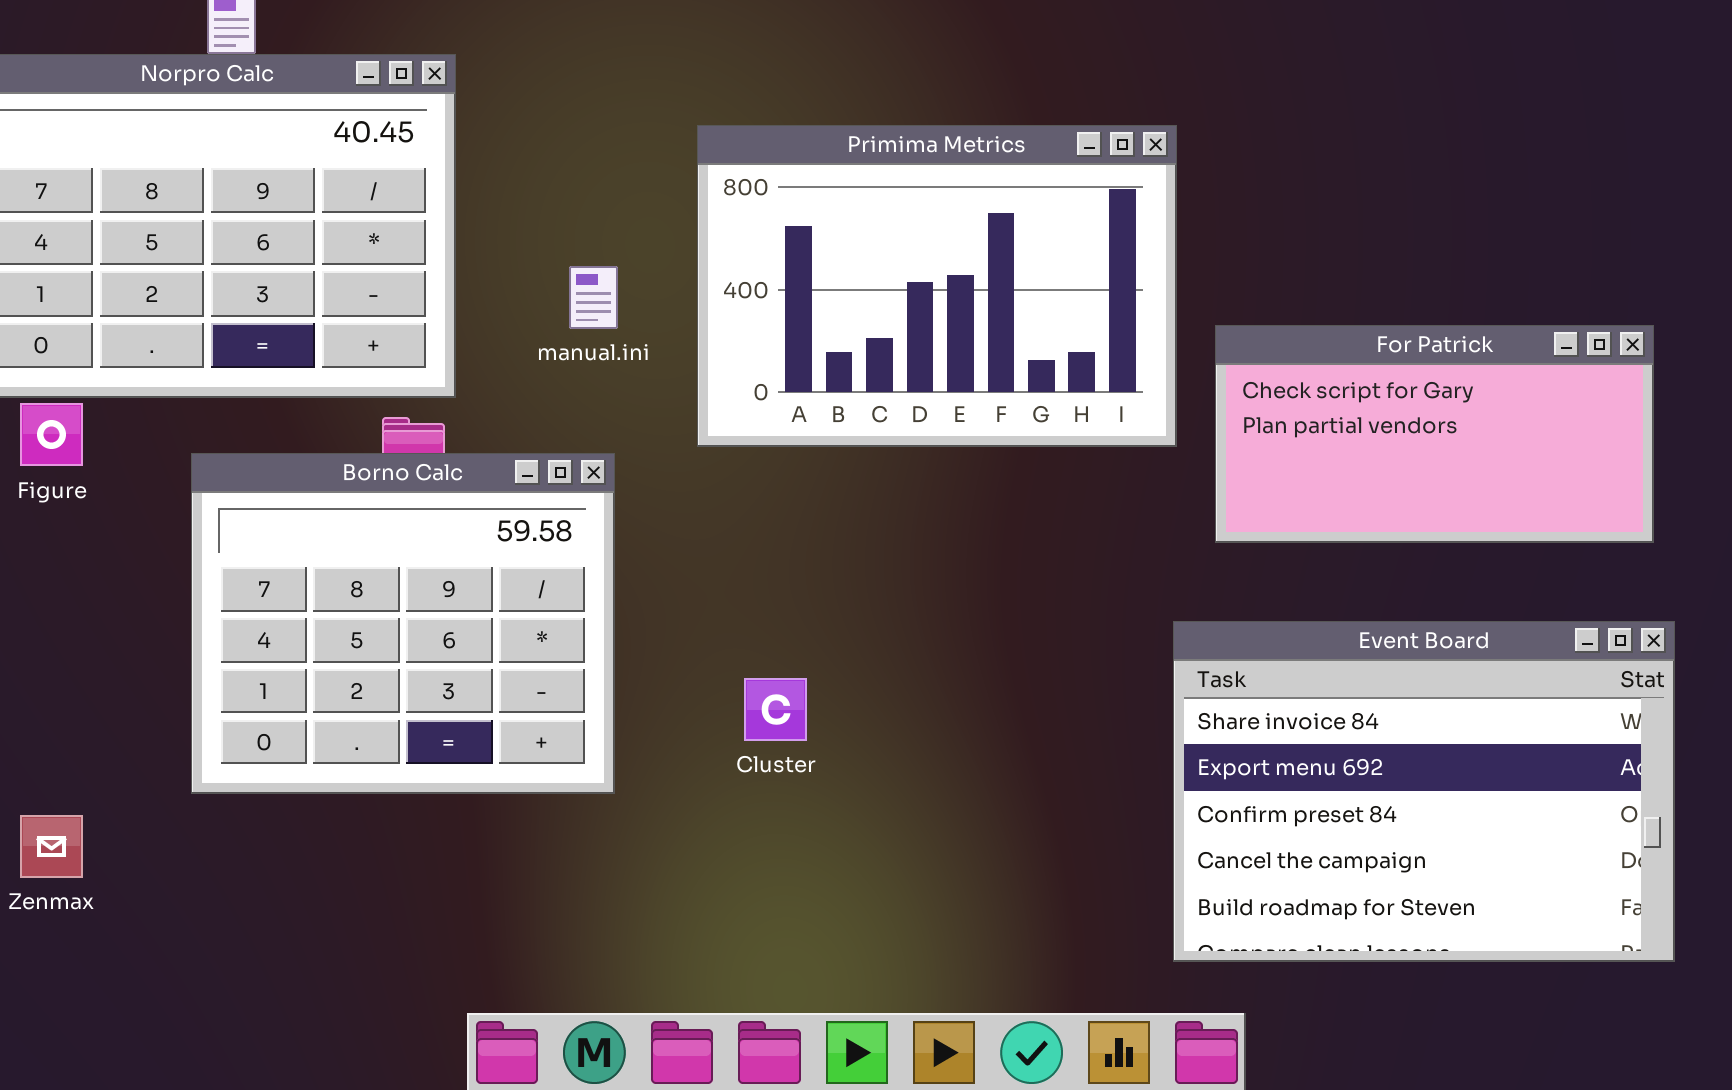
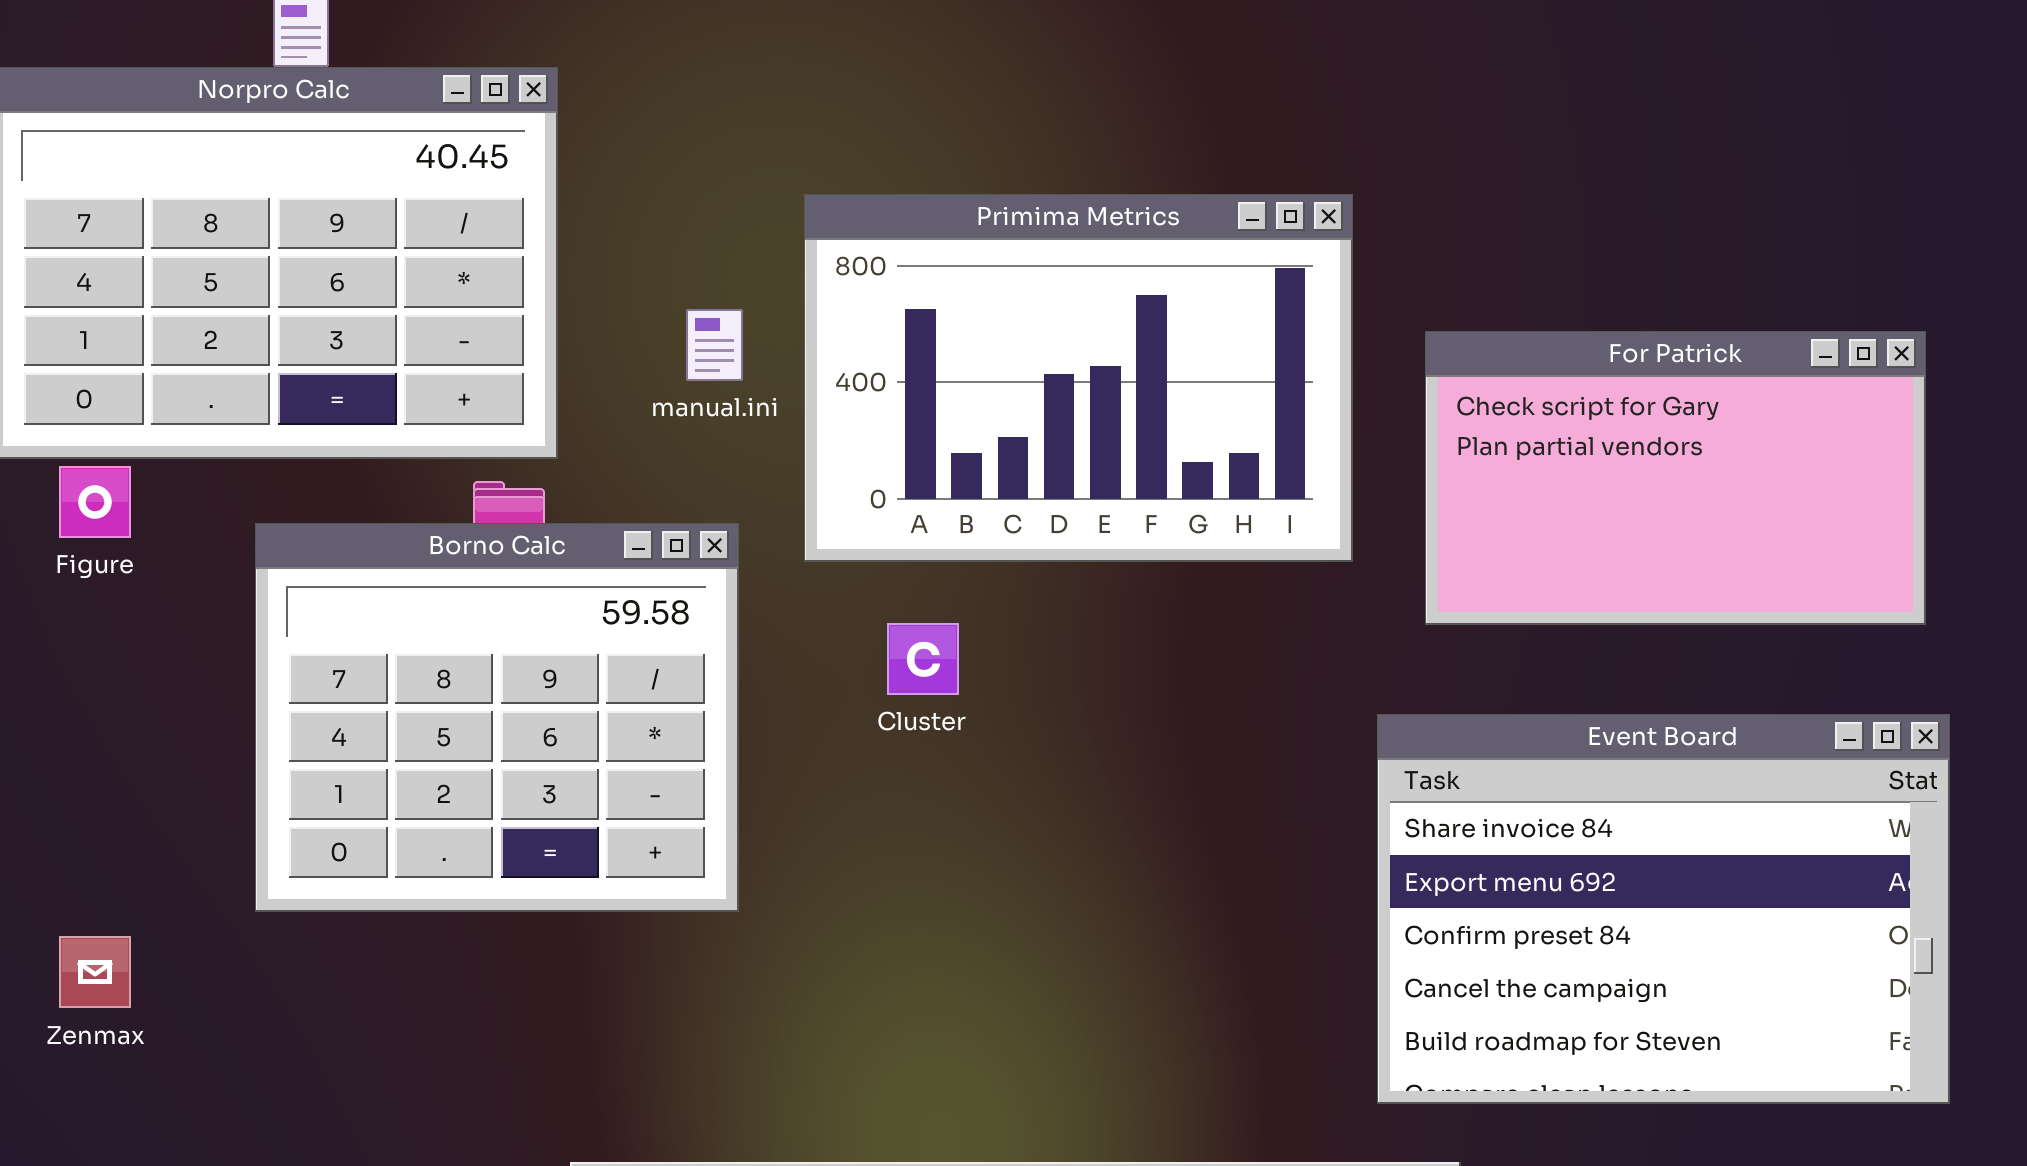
Primima Metrics: [697,125,1177,447] -> [804,194,1353,562], moved
For Patrick: [1215,325,1654,543] -> [1425,331,1926,625], resized
Cluster: [744,678,807,741] -> [887,623,959,695], moved

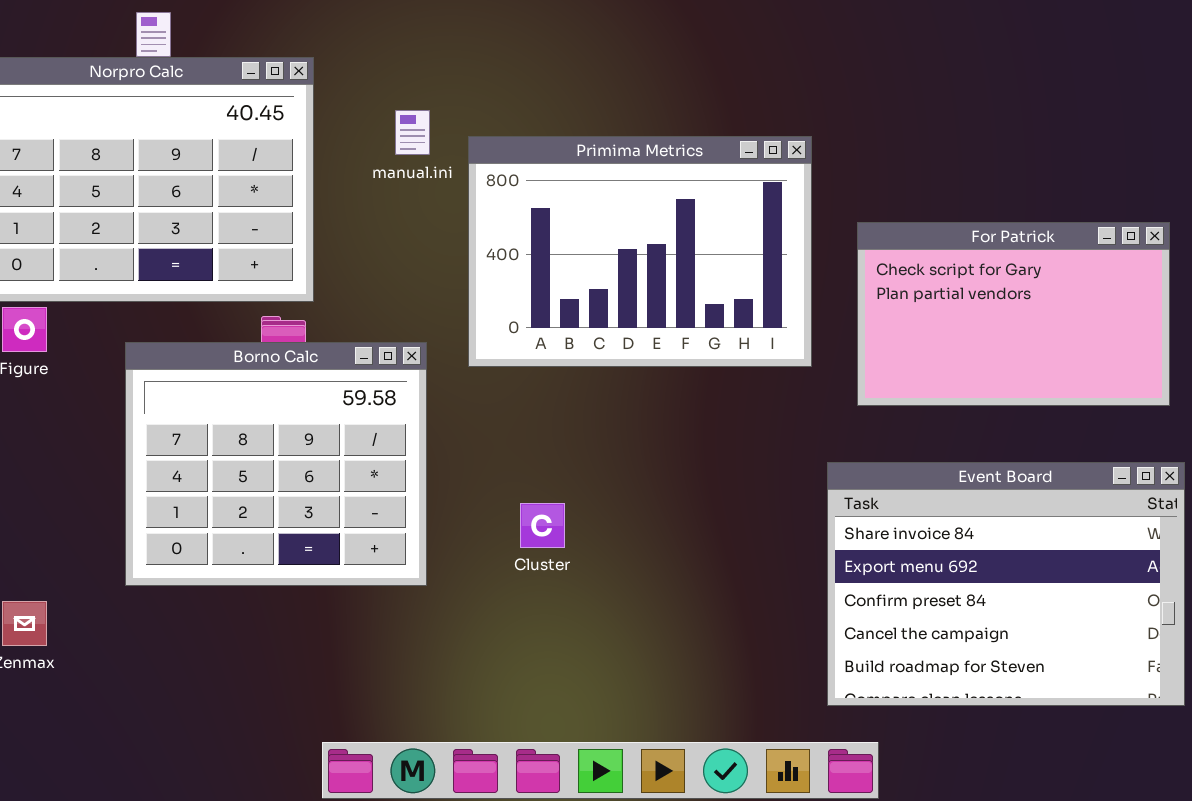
manual.ini: [686,309,743,381] -> [395,110,430,155], moved
Cluster: [887,623,959,695] -> [520,503,565,548], moved

